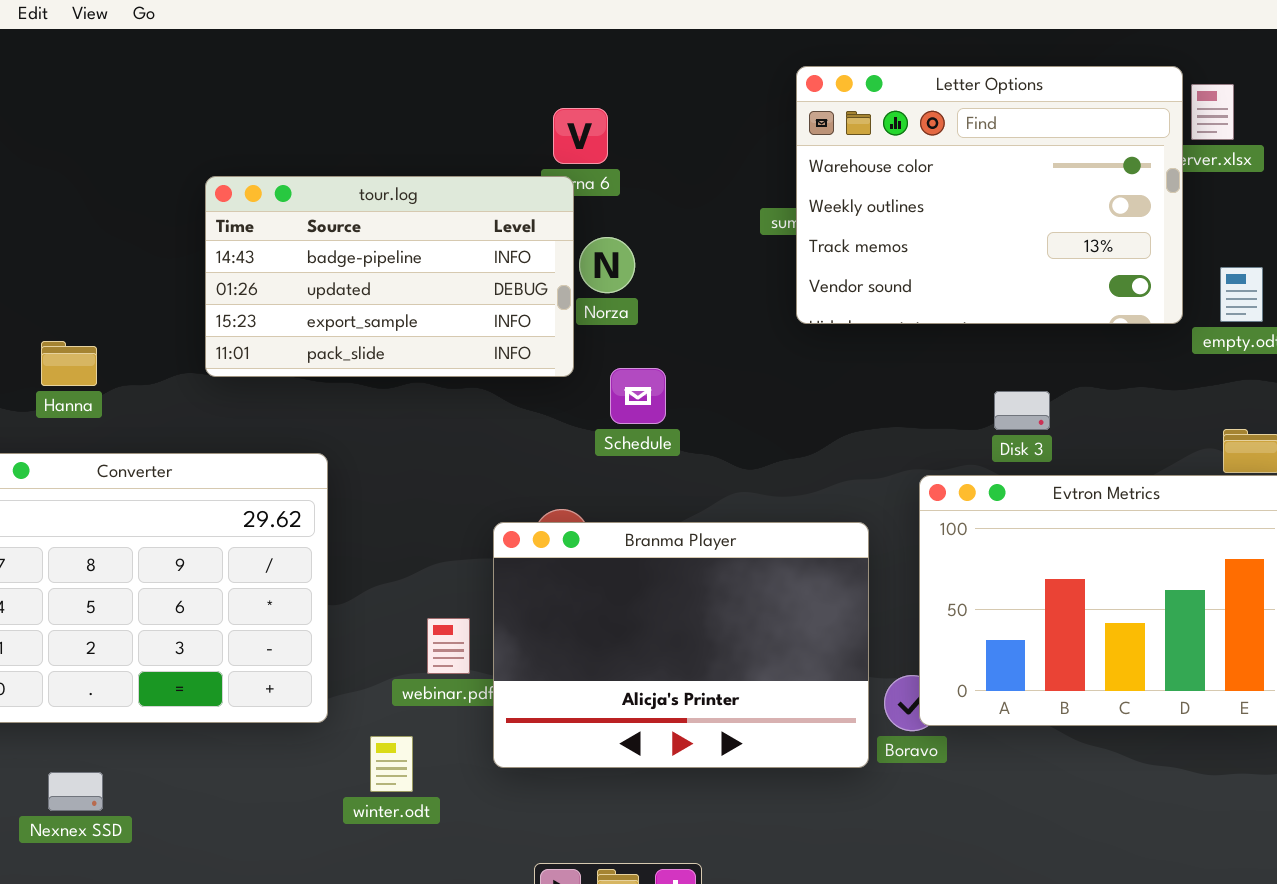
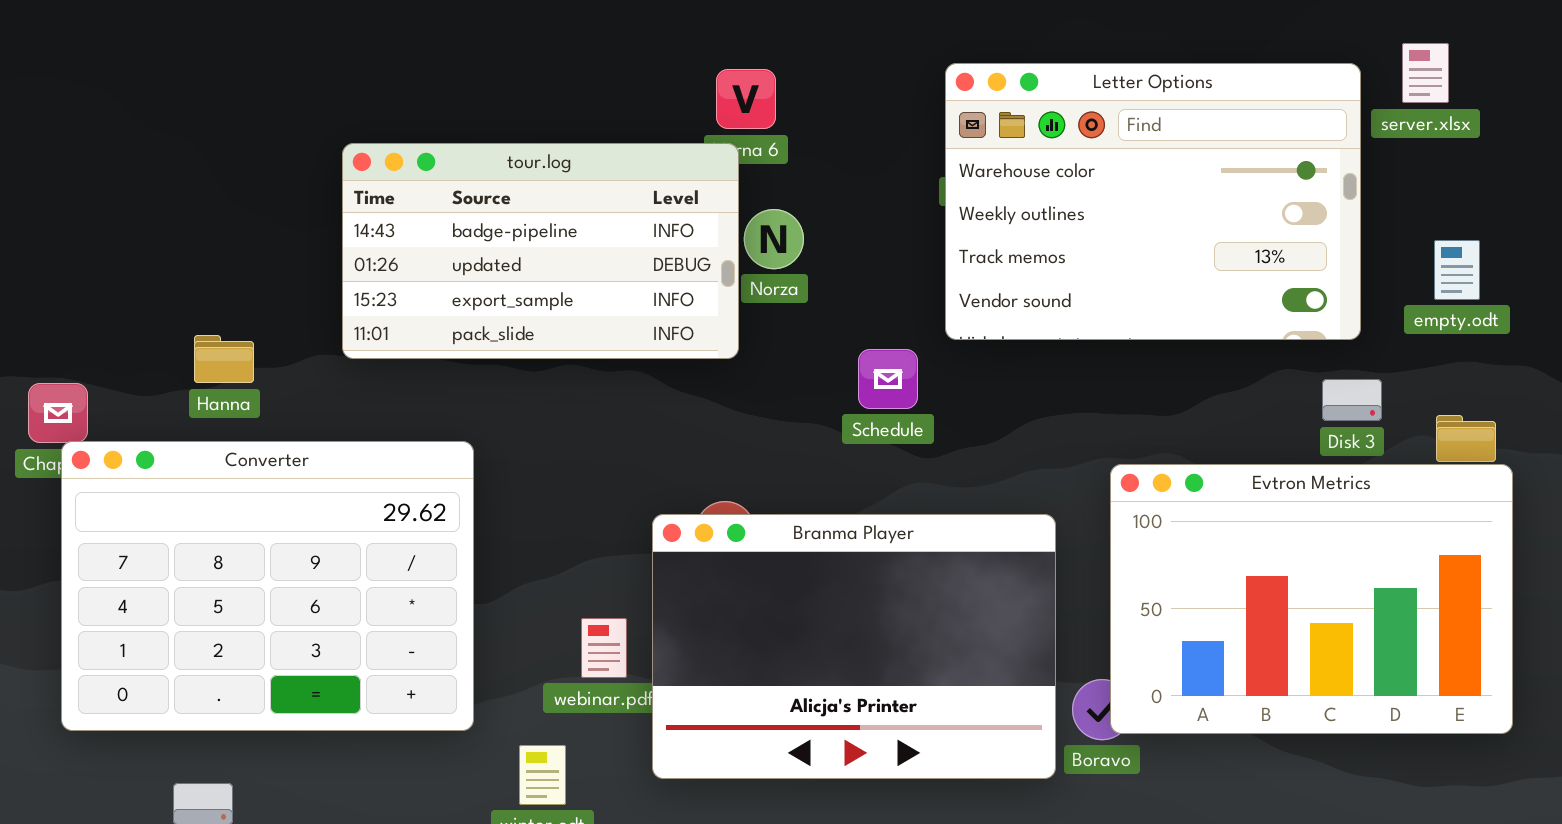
Letter Options: [796,66,1183,324] -> [945,63,1361,340], moved
Hanna: [41,341,97,386] -> [194,335,254,383], moved
Schedule: [610,368,666,424] -> [858,349,918,409], moved
Disk 3: [994,391,1050,430] -> [1322,379,1382,421], moved

